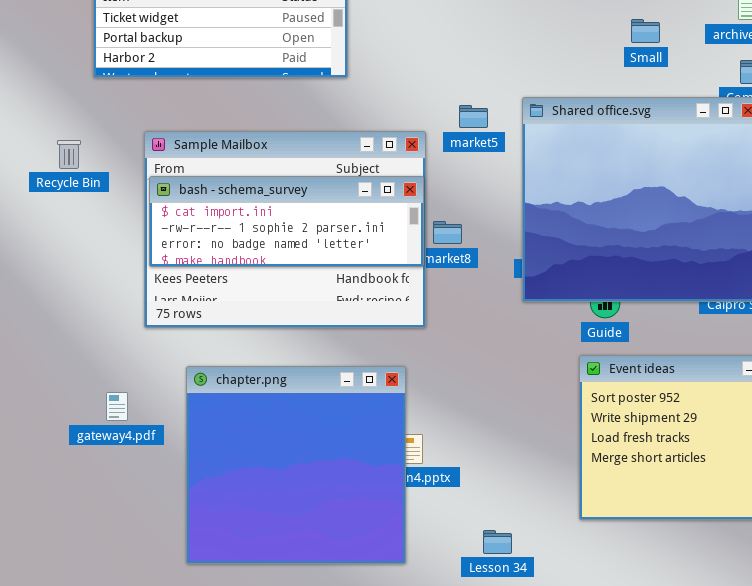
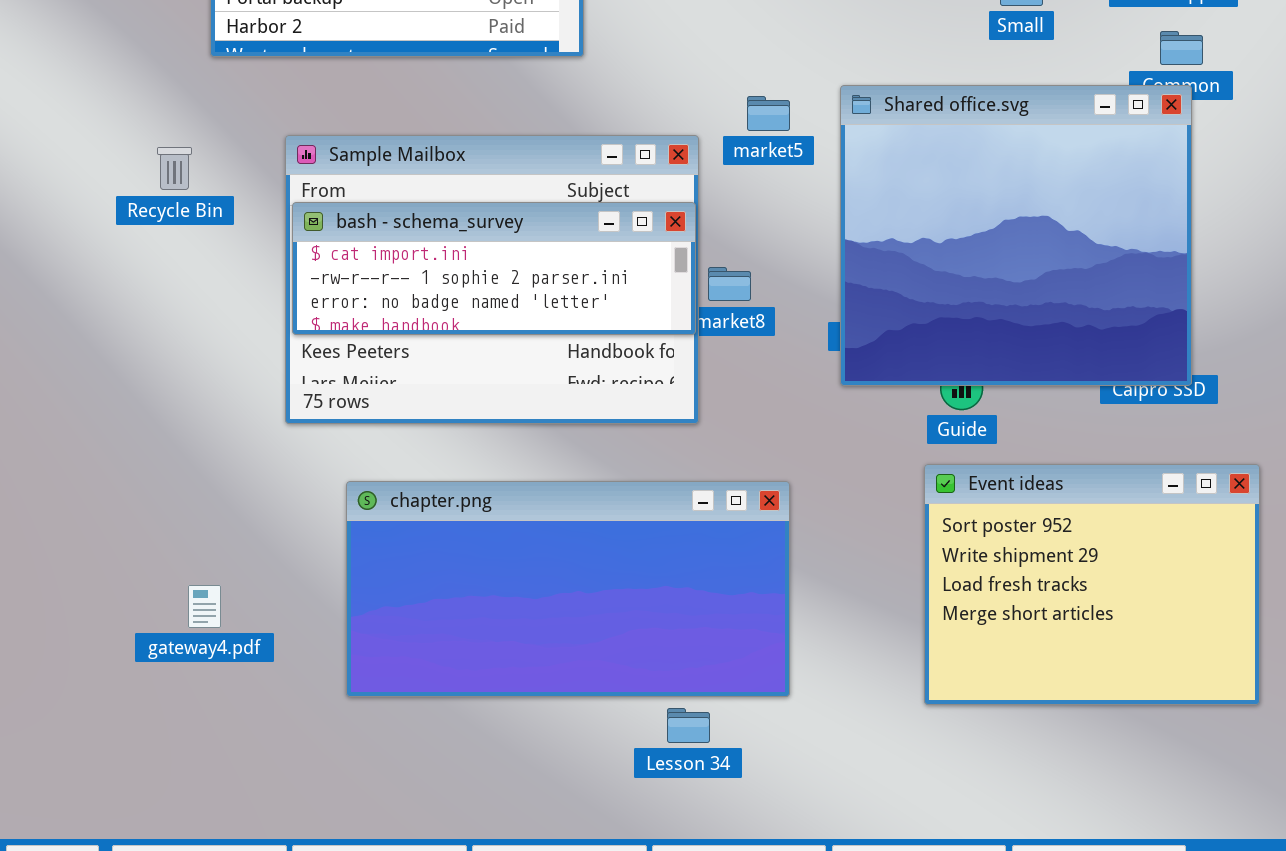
chapter.png: [186,366,406,564] -> [346,481,790,697], resized
gateway4.pdf: [106,392,128,421] -> [188,585,221,628], moved
Lesson 34: [483,530,512,554] -> [667,708,710,743], moved

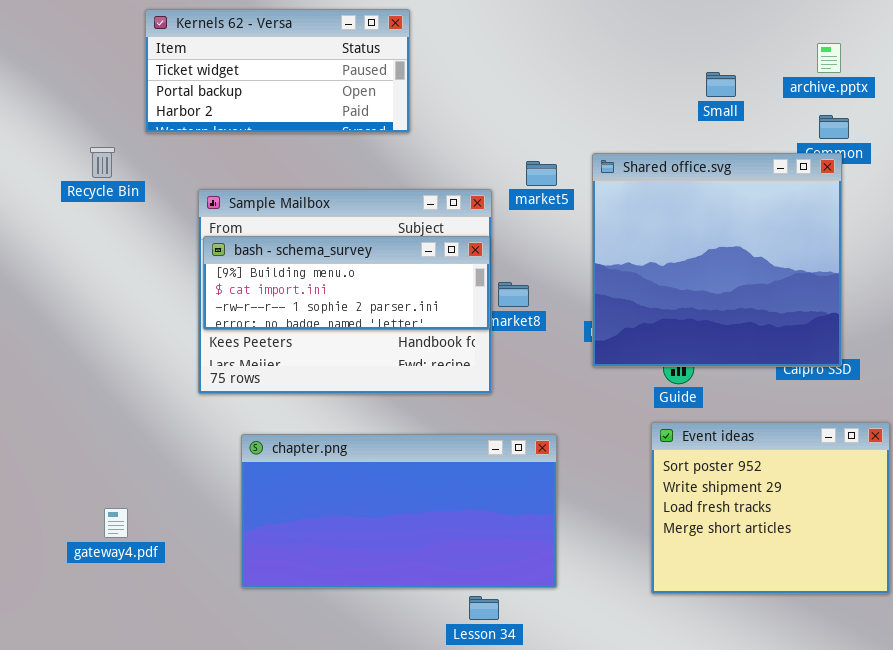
Recycle Bin: [157,147,192,190] -> [90,147,115,178], moved
bash - schema_survey: [292,202,696,335] -> [203,236,490,330], scrolled up 1 row
gateway4.pdf: [188,585,221,628] -> [104,508,128,538], moved

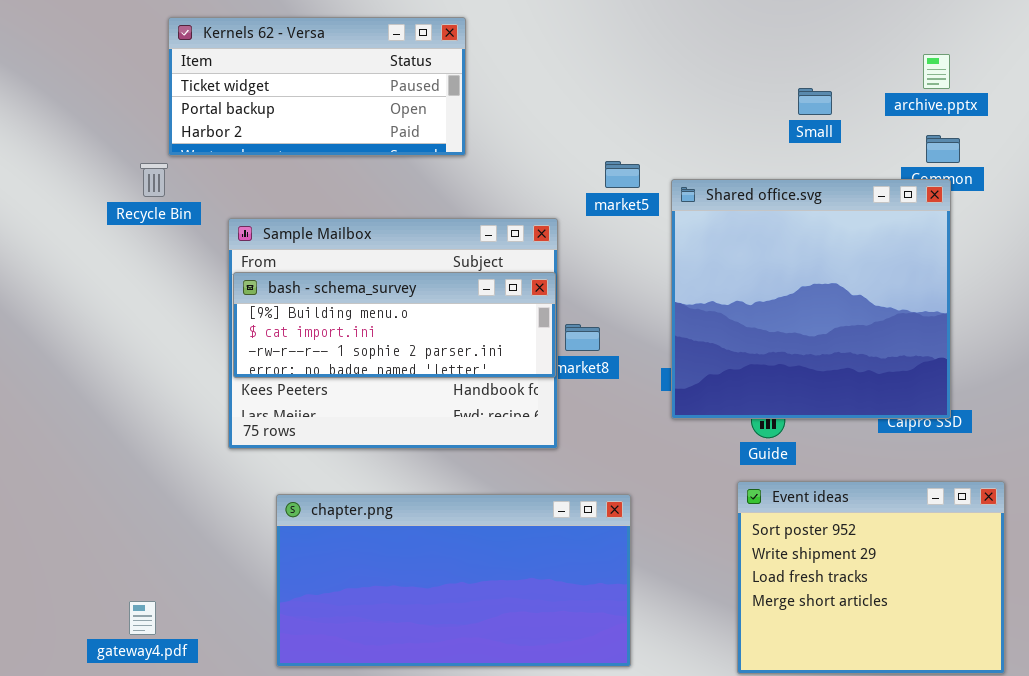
Recycle Bin: [90,147,115,178] -> [140,163,168,197], moved
market5: [526,161,557,186] -> [605,161,640,188], moved
gateway4.pdf: [104,508,128,538] -> [129,601,156,635], moved

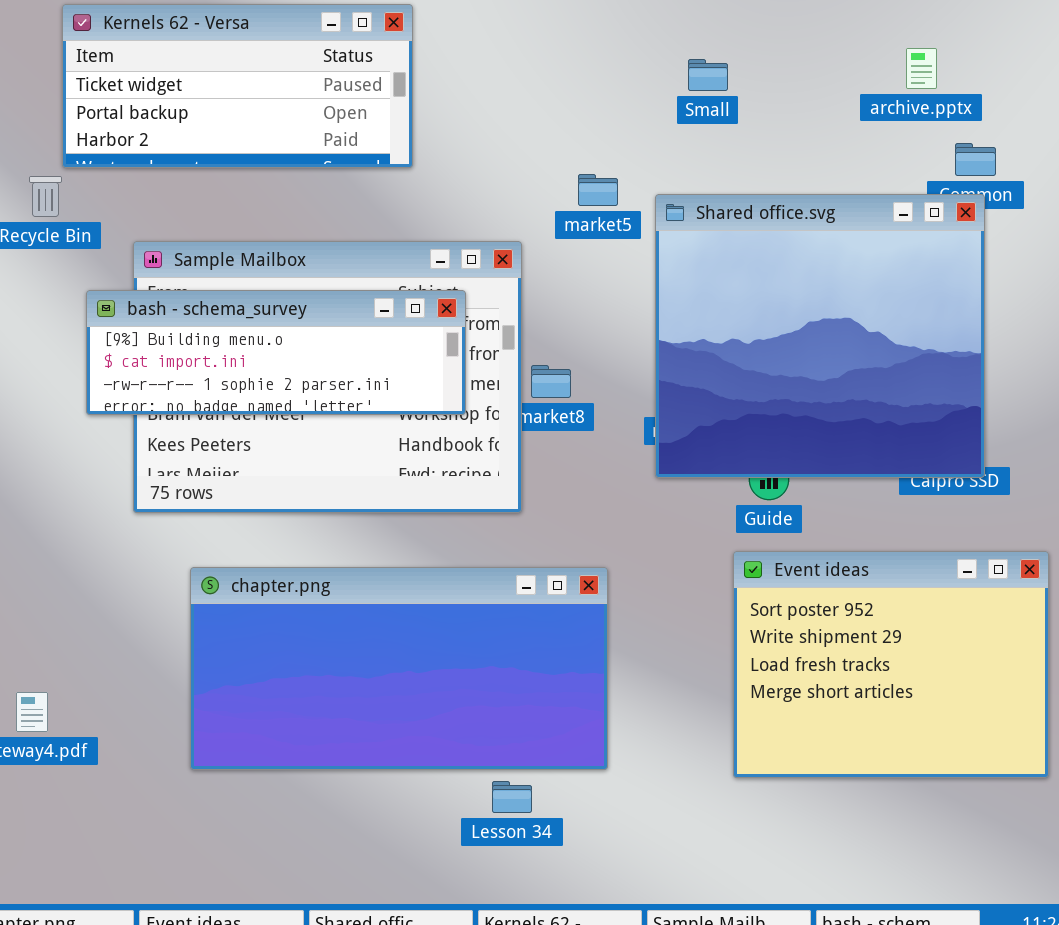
archive.pptx: [923,54,950,89] -> [906,48,937,89], moved
Small: [798,88,832,115] -> [688,59,728,91], moved
bash - schema_survey: [233,272,556,378] -> [86,290,466,415], moved

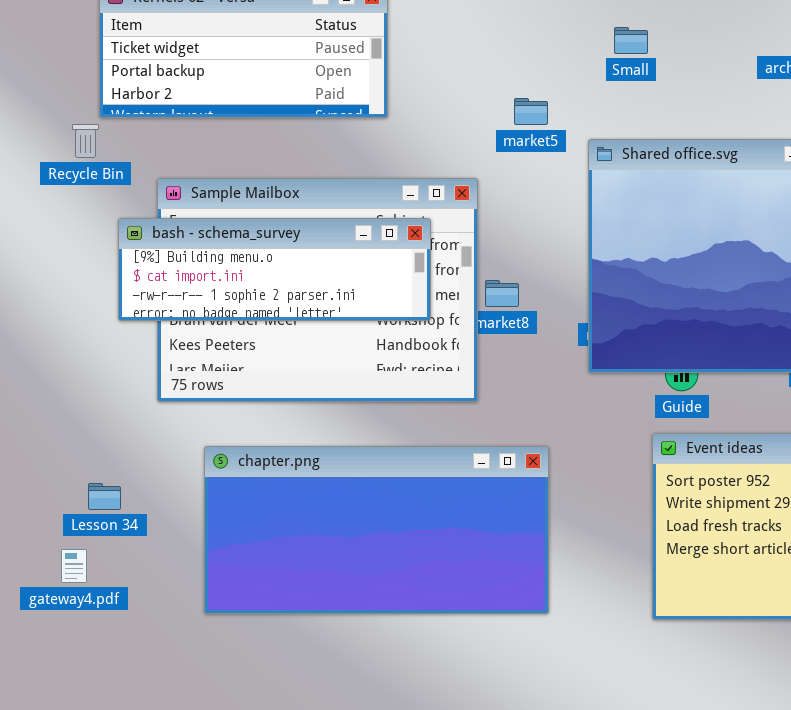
market5: [578,174,618,206] -> [514,98,548,125], moved
Lesson 34: [492,781,532,813] -> [88,483,121,510], moved

